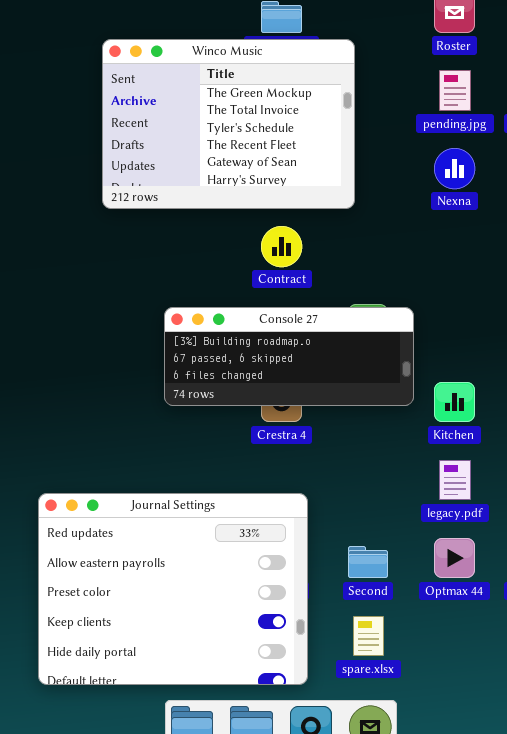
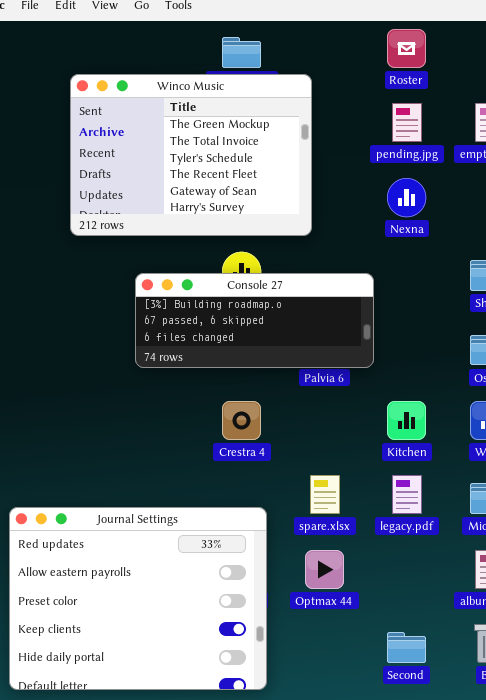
Console 27: [164,307,414,406] -> [135,273,374,368], moved
Optmax 44: [434,538,475,578] -> [305,550,344,589], moved
Second: [348,546,388,578] -> [387,632,426,663], moved
spare.xlsx: [353,616,384,656] -> [310,475,340,514], moved

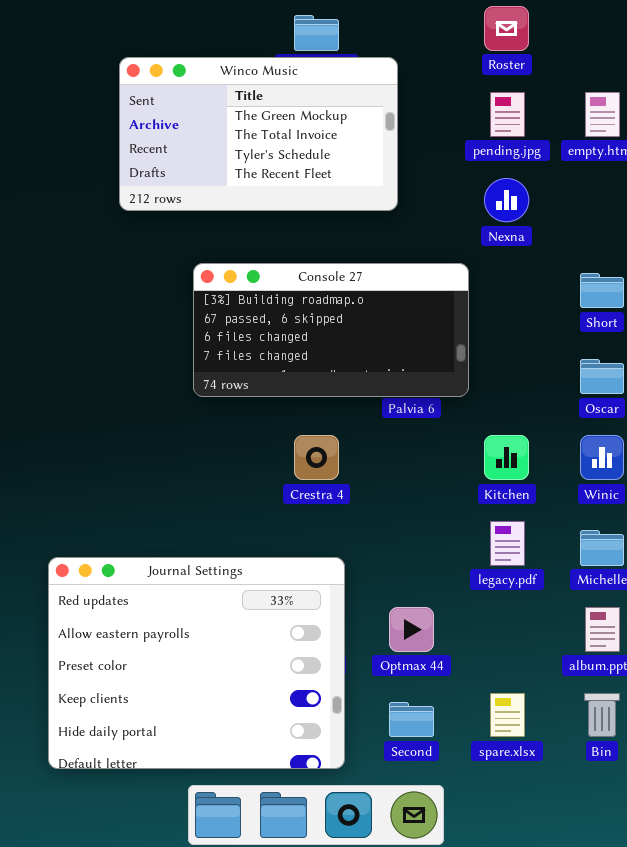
Winco Music: [70,74,312,236] -> [119,57,398,211], resized
Console 27: [135,273,374,368] -> [193,263,469,397], resized
spare.xlsx: [310,475,340,514] -> [490,693,525,737], moved
Second: [387,632,426,663] -> [389,702,434,737], moved

